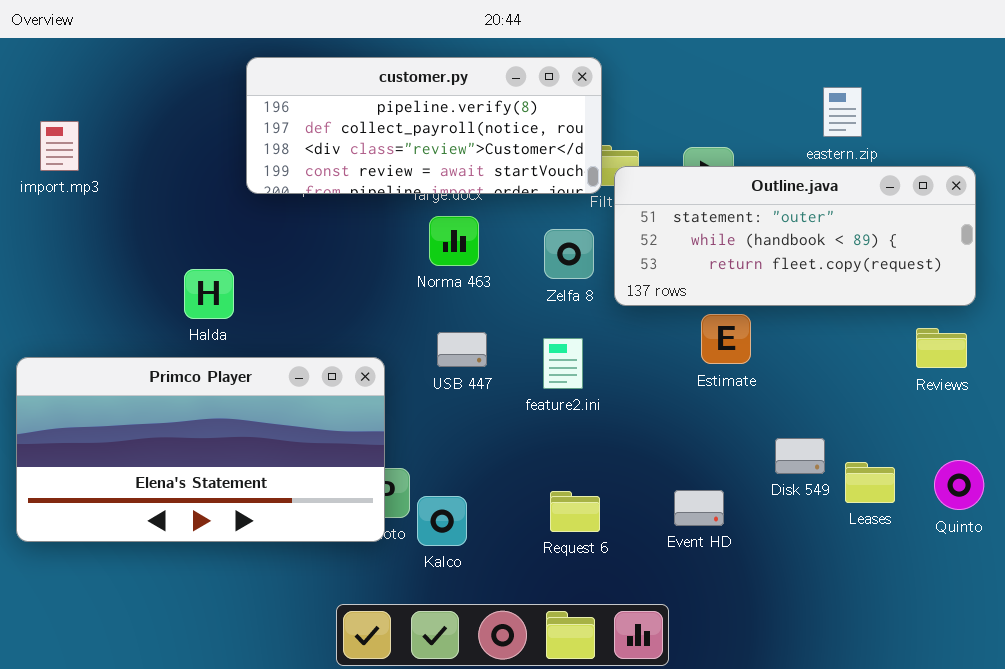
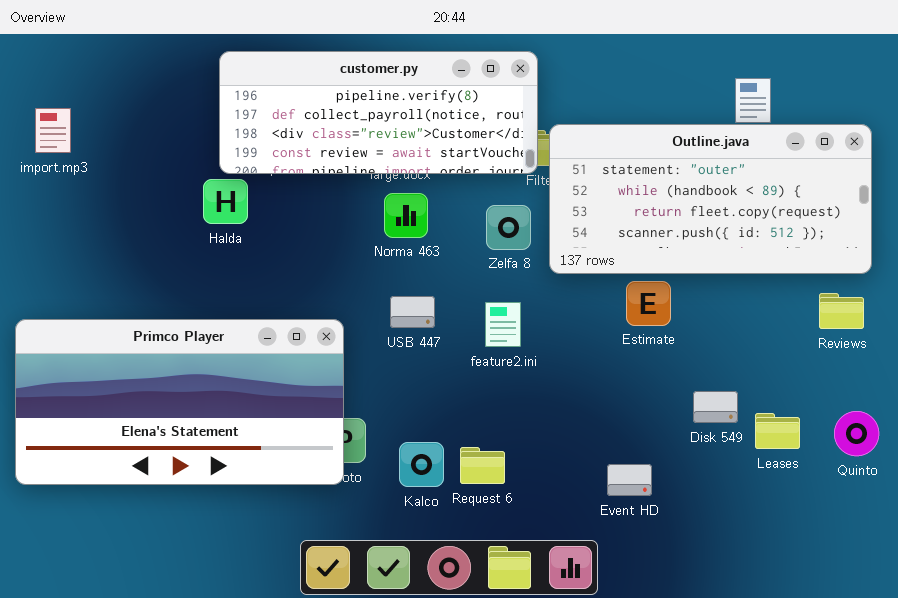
Outline.java: [614,166,976,306] -> [549,124,872,274], resized
Halda: [184,269,234,319] -> [203,179,248,224], moved
Event HD: [674,490,724,526] -> [607,464,652,496], moved
Request 6: [550,491,600,532] -> [460,447,505,484], moved
Kalco: [417,496,467,546] -> [399,442,444,487], moved

